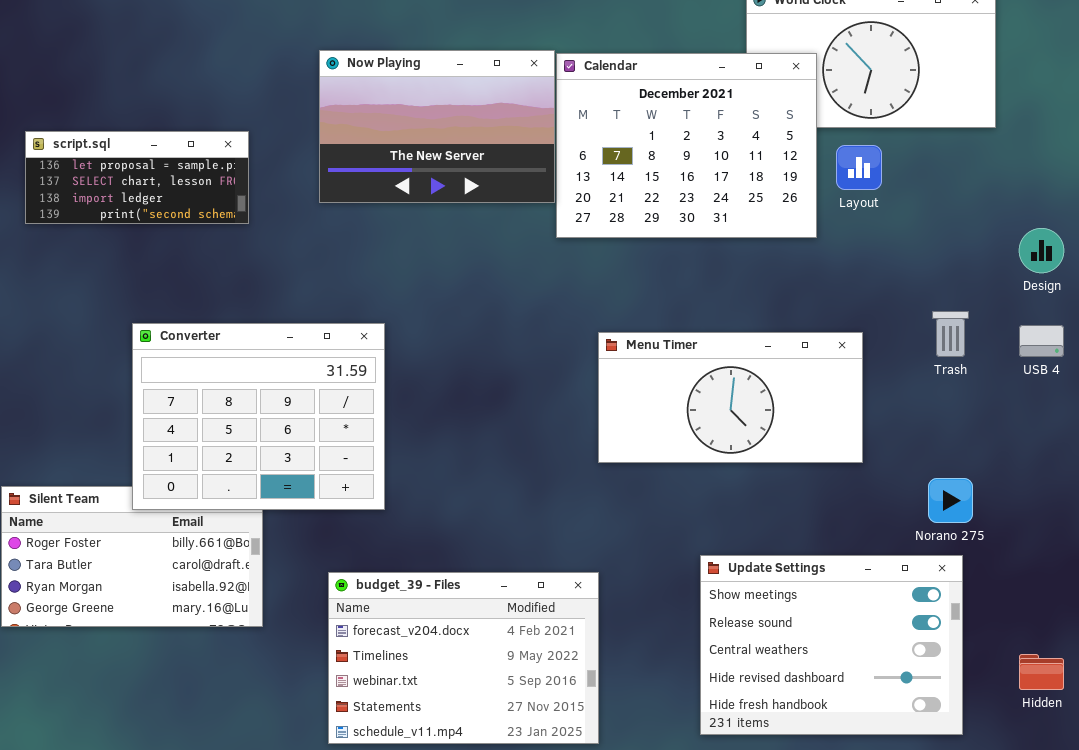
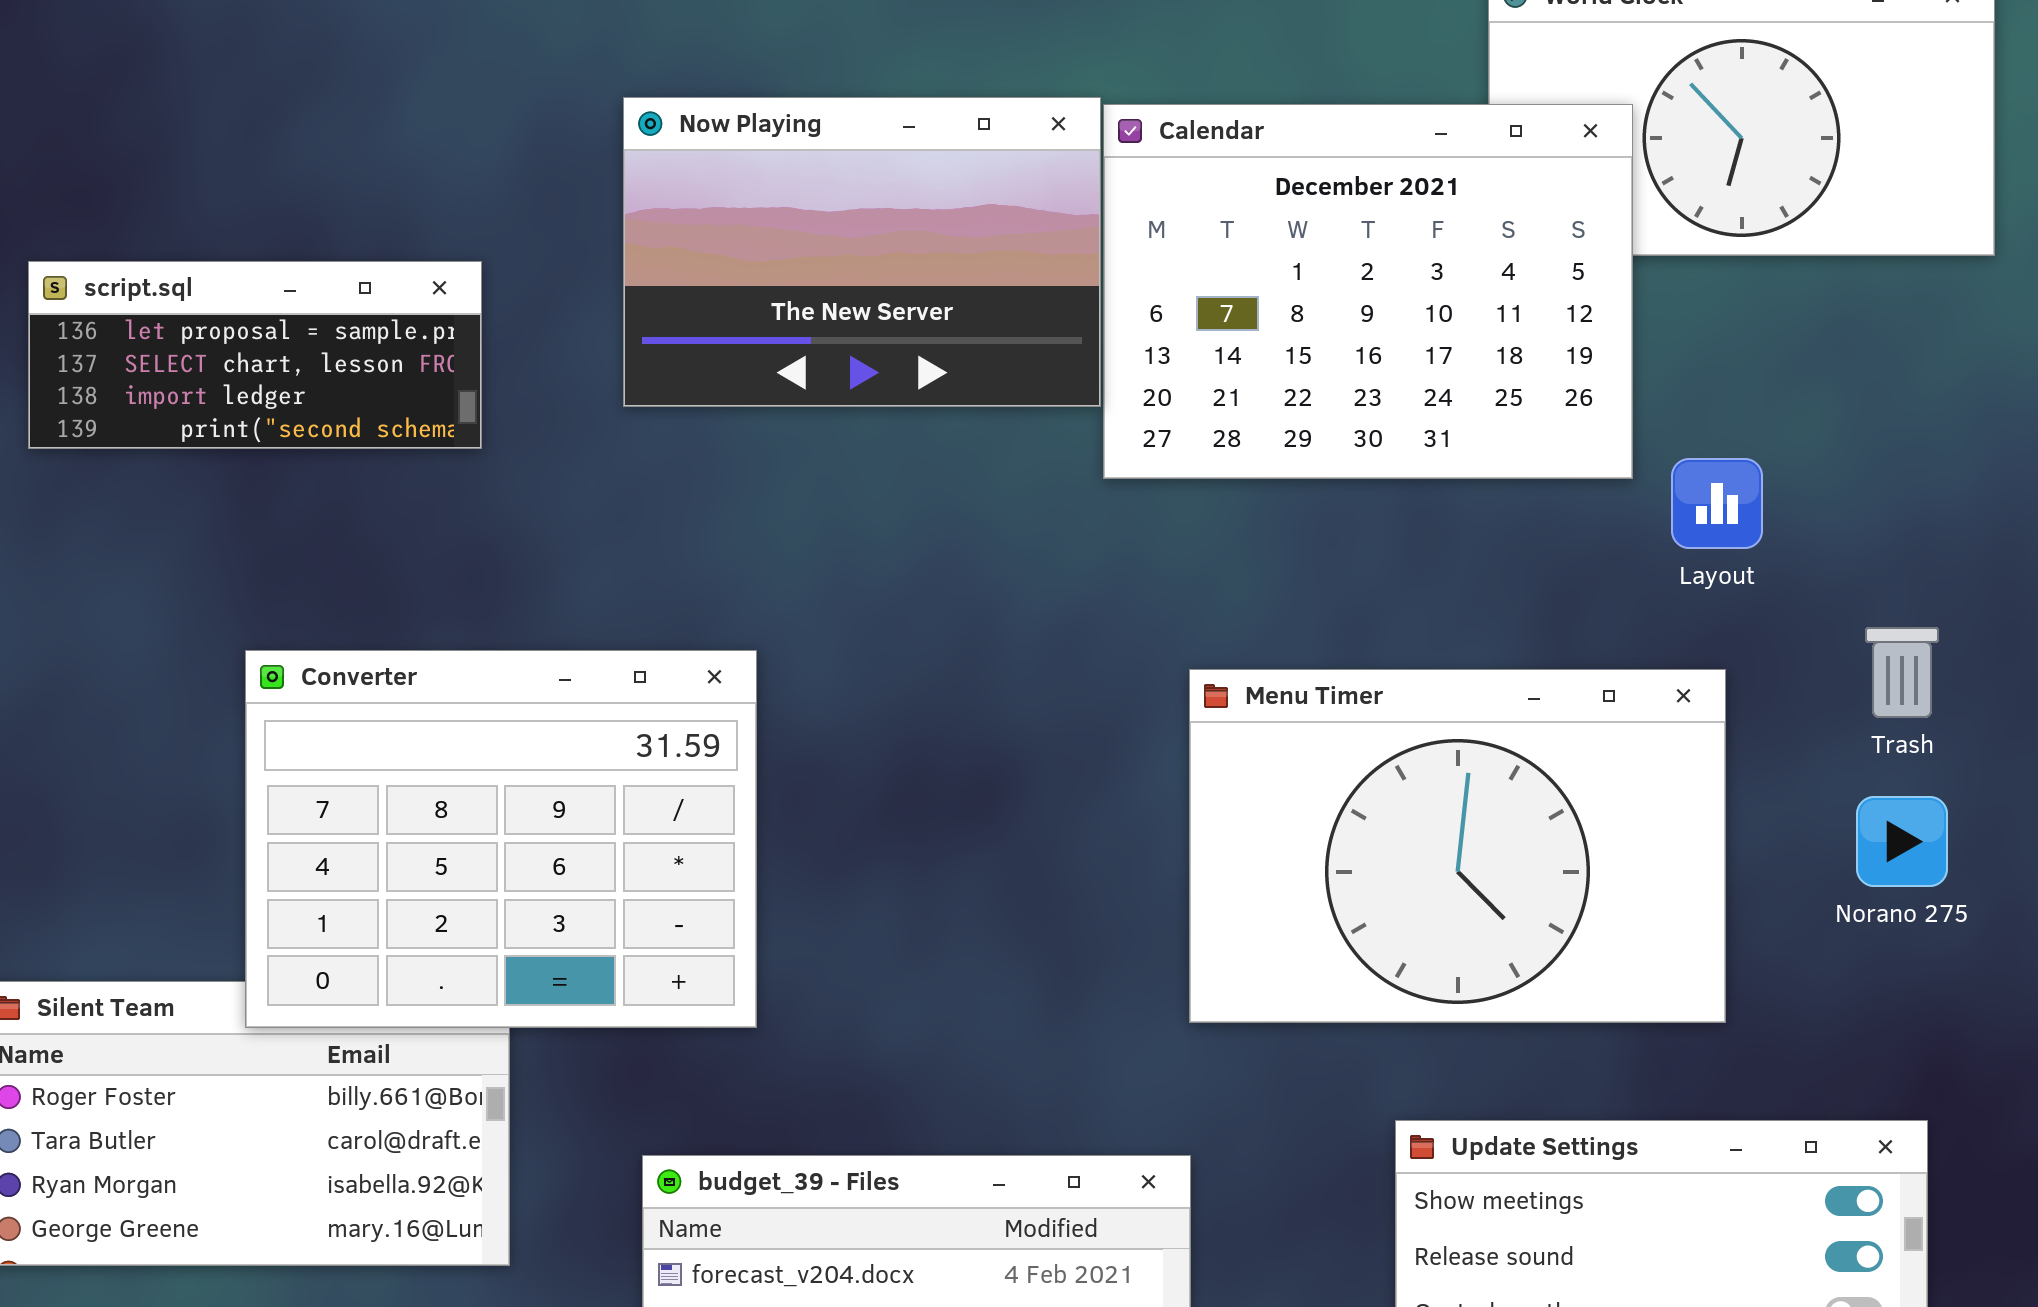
Layout: [836,145,882,190] -> [1671,458,1763,549], moved
Menu Timer: [598,332,863,463] -> [1189,669,1726,1023], resized
Norano 275: [928,478,973,523] -> [1856,796,1948,887], moved

